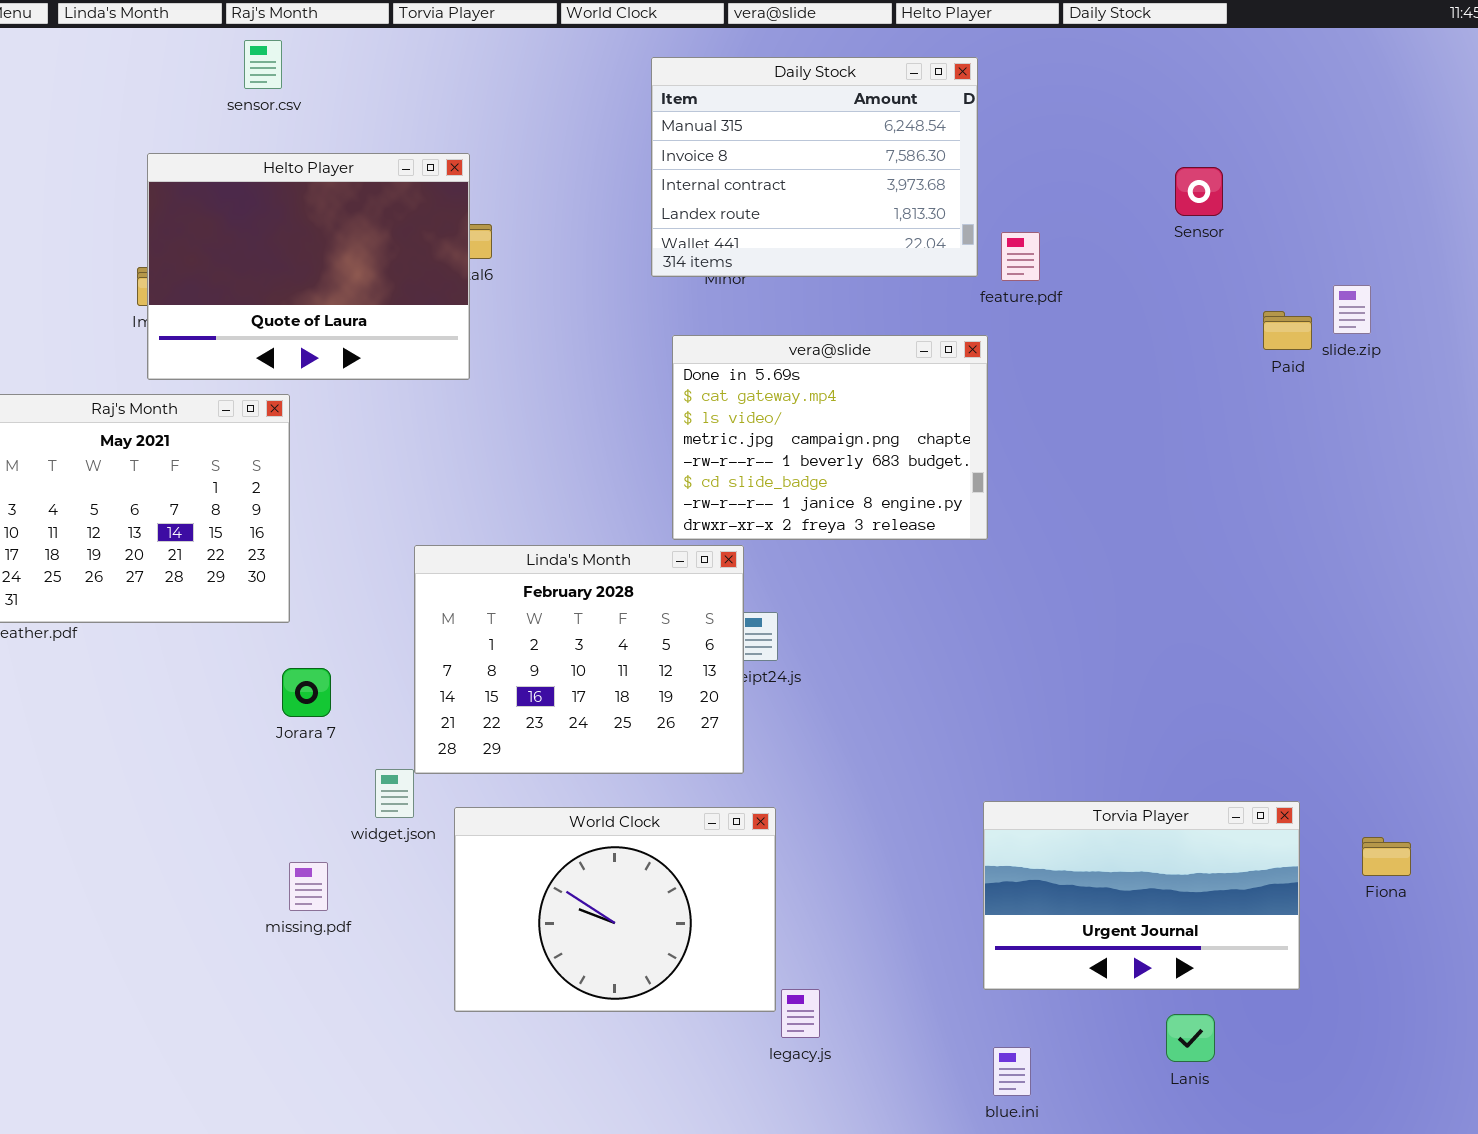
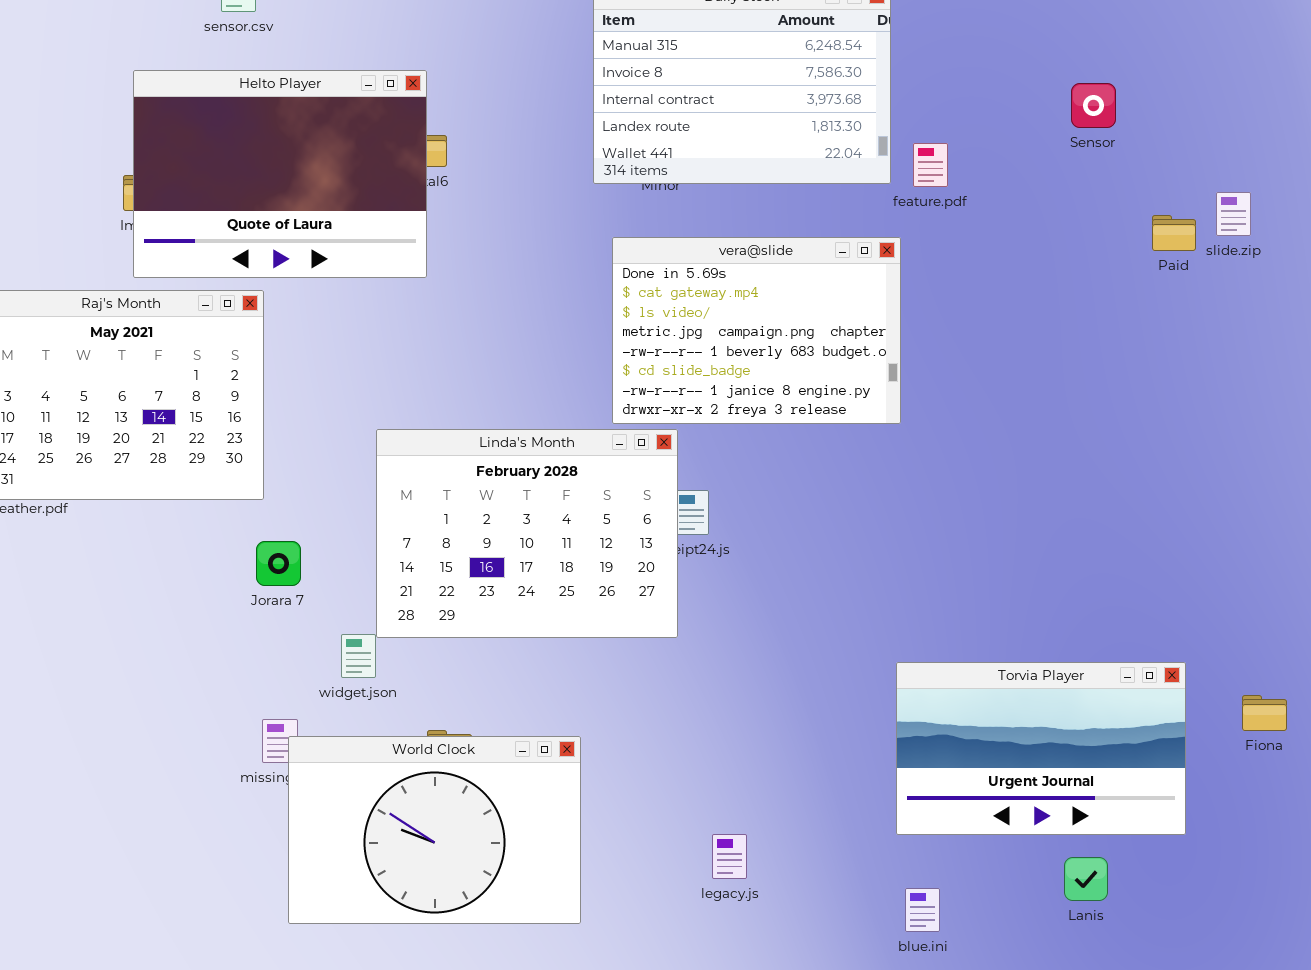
World Clock: [454,807,776,1012] -> [288,736,581,924], moved

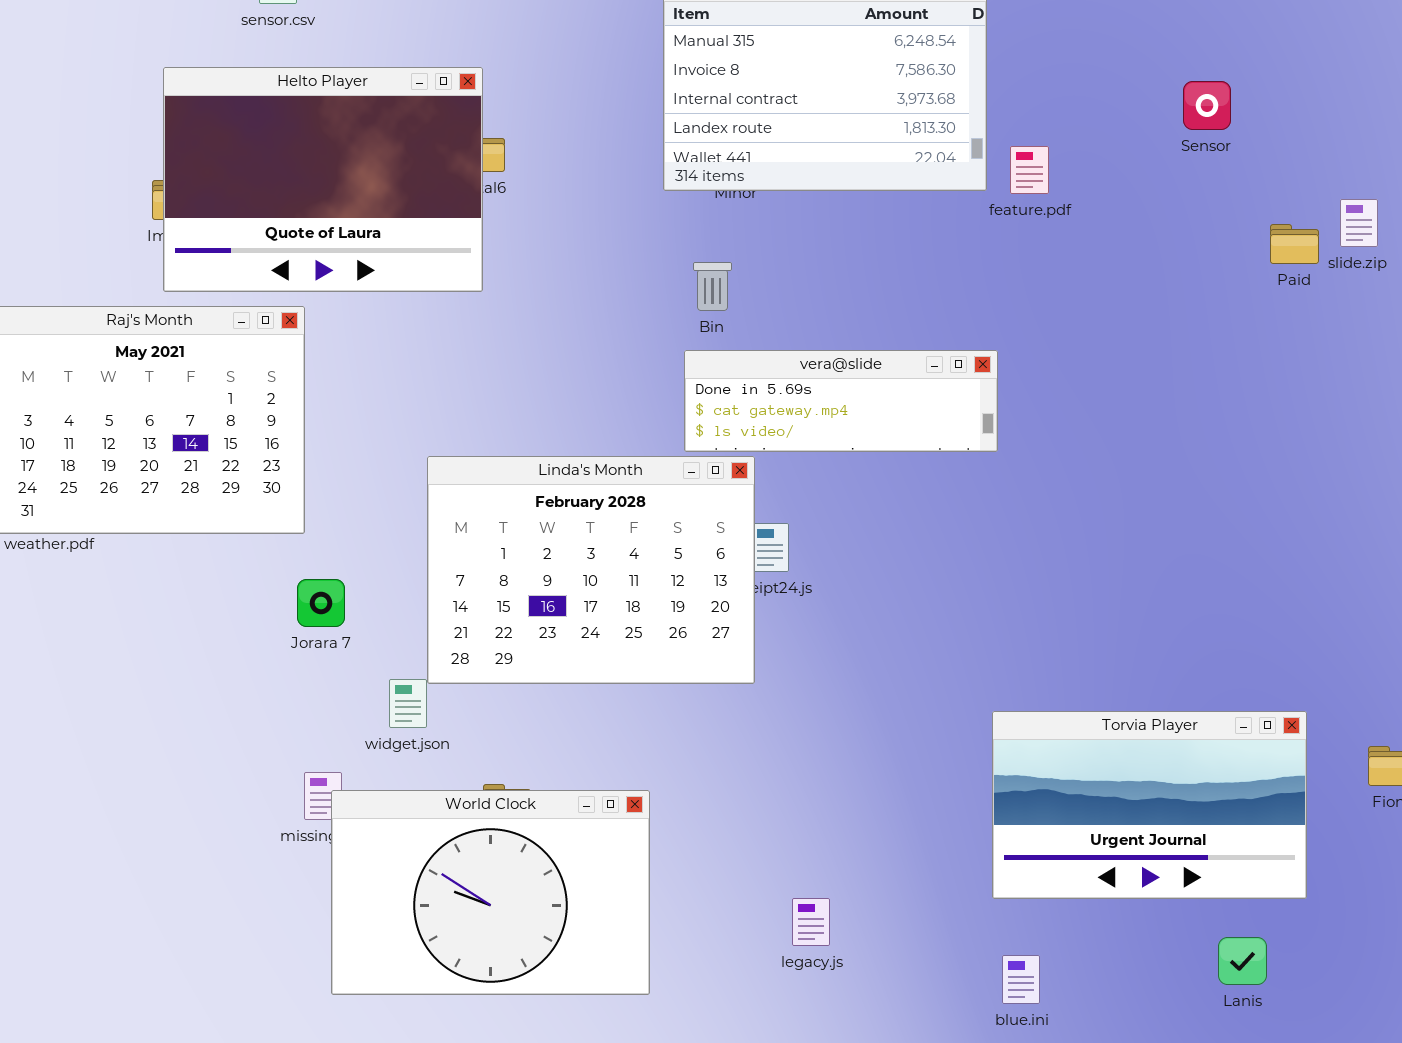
vera@slide: [612,237,901,424] -> [684,350,998,452], resized
Lanis: [1064,857,1108,901] -> [1218,937,1267,985], moved

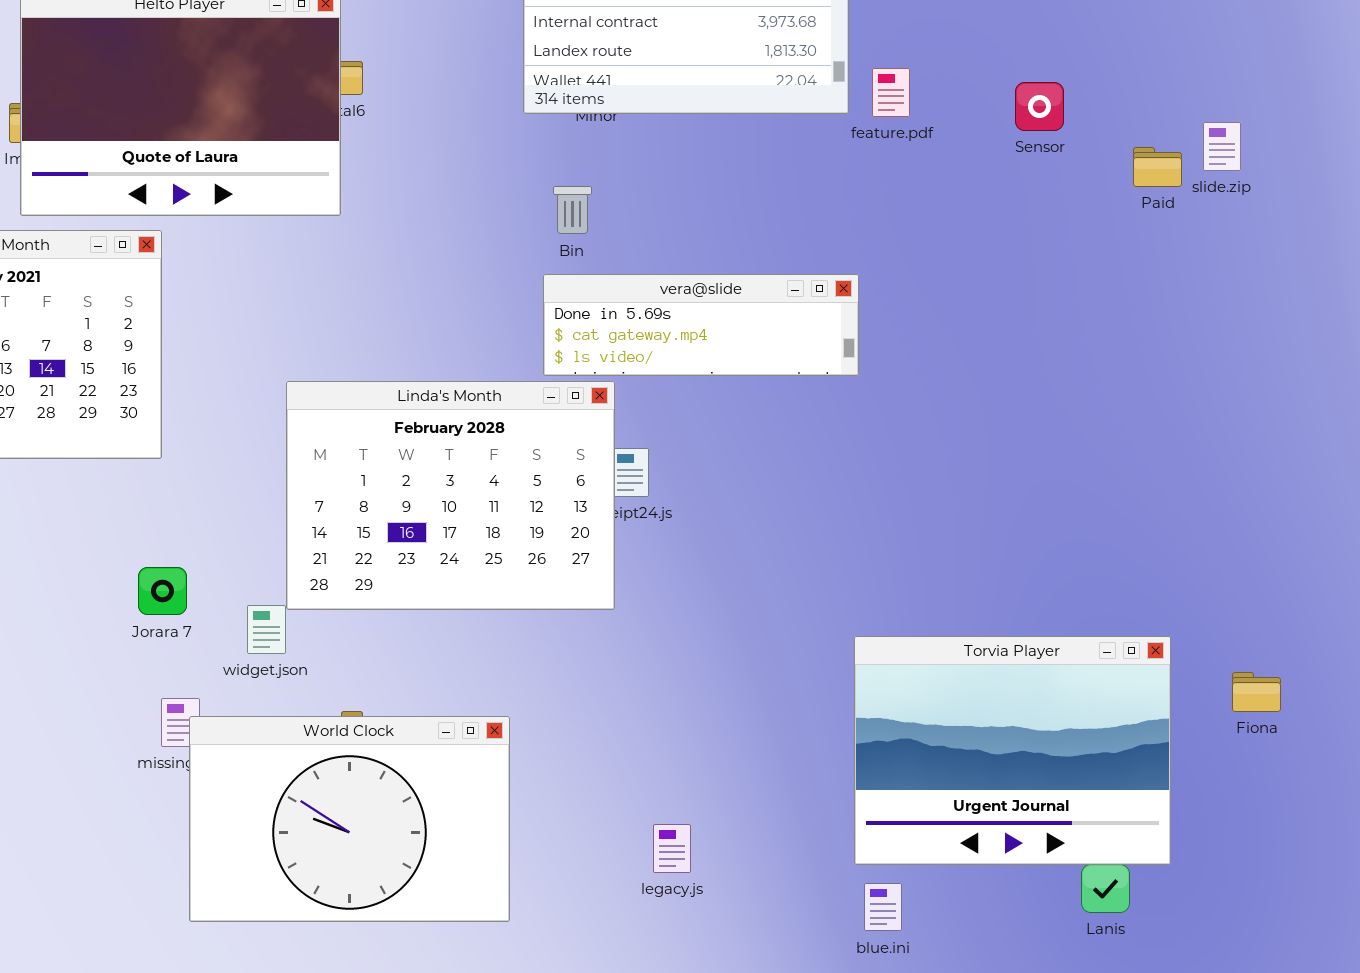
Sensor: [1183,81,1231,130] -> [1015,82,1064,131], moved
Jorara 7: [297,579,345,627] -> [138,567,187,615], moved
Torvia Player: [992,711,1307,899] -> [854,636,1171,865], resized

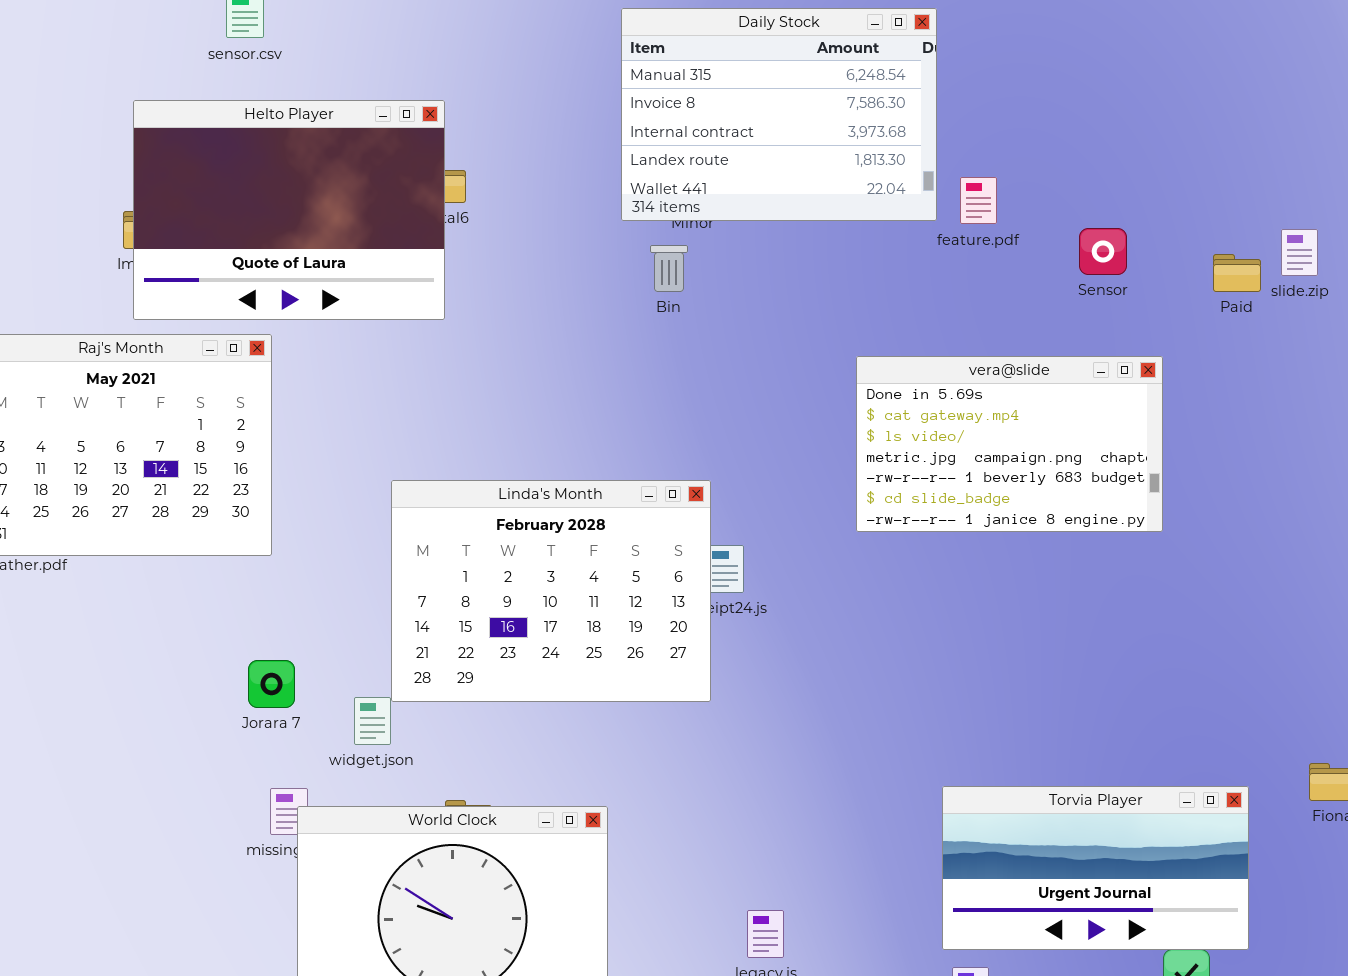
Sensor: [1015,82,1064,131] -> [1079,228,1127,275], moved
Bin: [553,186,592,234] -> [650,245,688,292], moved
vera@slide: [543,274,859,376] -> [856,356,1163,532], moved, resized
Torvia Player: [854,636,1171,865] -> [942,786,1249,950], resized

